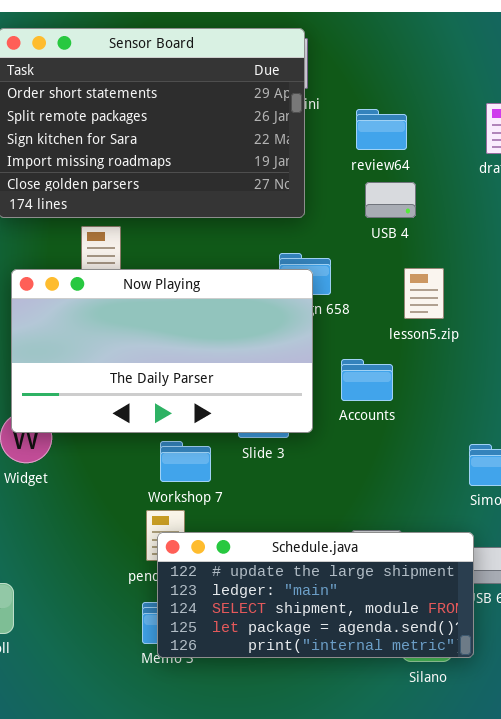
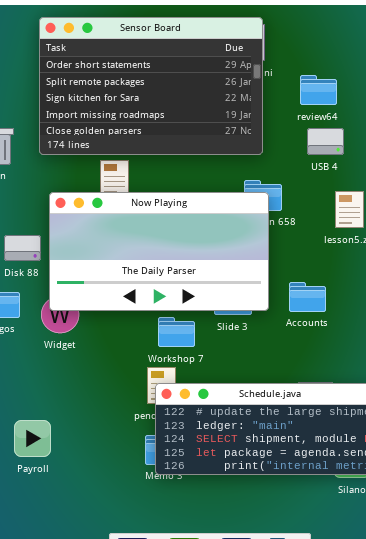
Accounts: [341,359,393,401] -> [289,282,326,312], moved

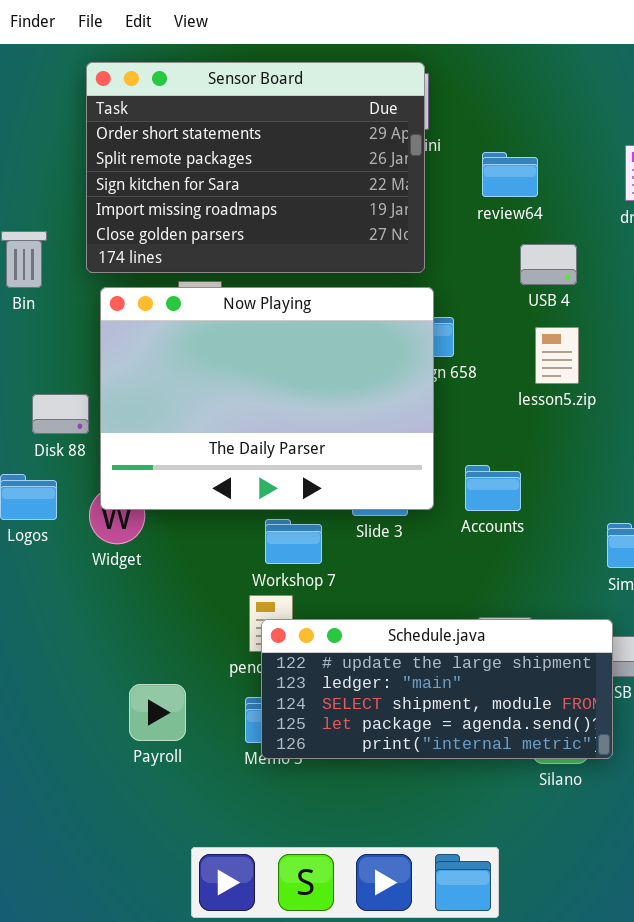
USB 4: [307,128,344,155] -> [520,244,577,285], moved
Now Playing: [49,192,269,311] -> [100,287,434,510], resized
Payroll: [14,420,51,457] -> [129,684,186,741], moved

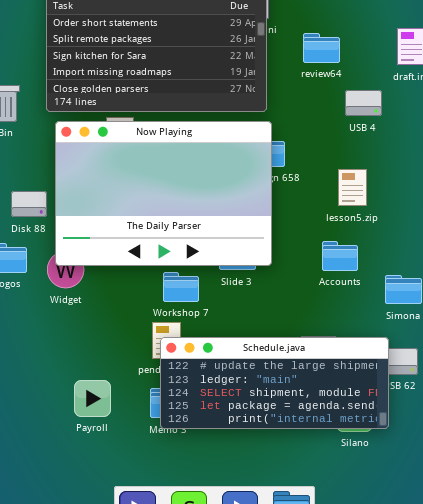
USB 4: [520,244,577,285] -> [345,90,382,116], moved
lesson5.zip: [535,327,579,384] -> [338,169,367,206], moved
Accounts: [465,465,521,511] -> [322,241,358,271], moved

